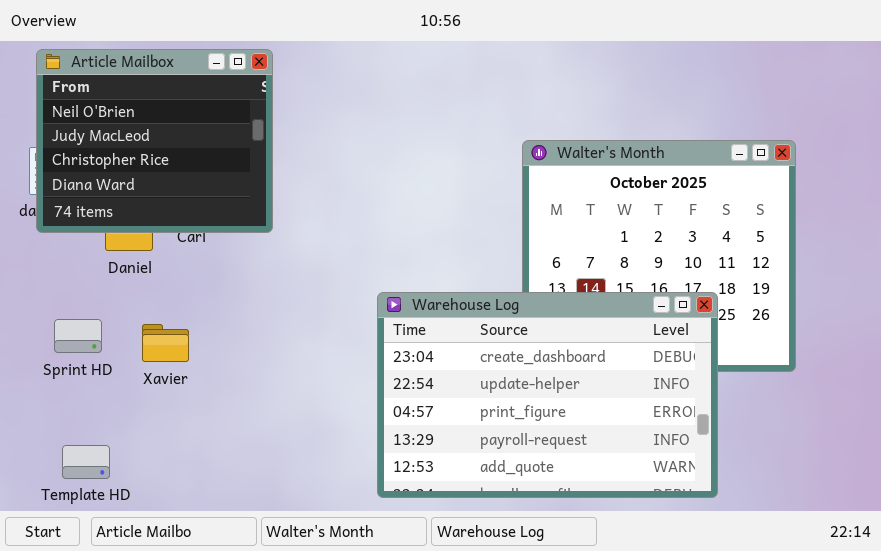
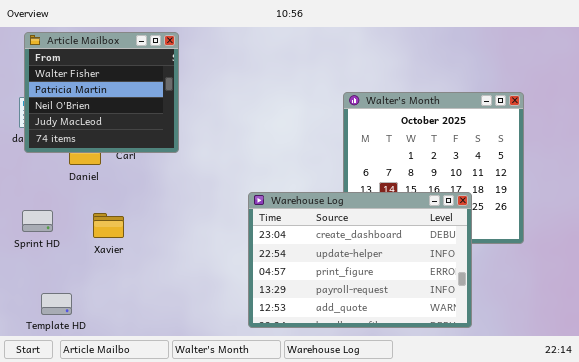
Article Mailbox: [36,49,273,233] -> [24,32,179,153], scrolled up 2 rows
Sprint HD: [54,319,102,353] -> [22,210,53,232], moved

